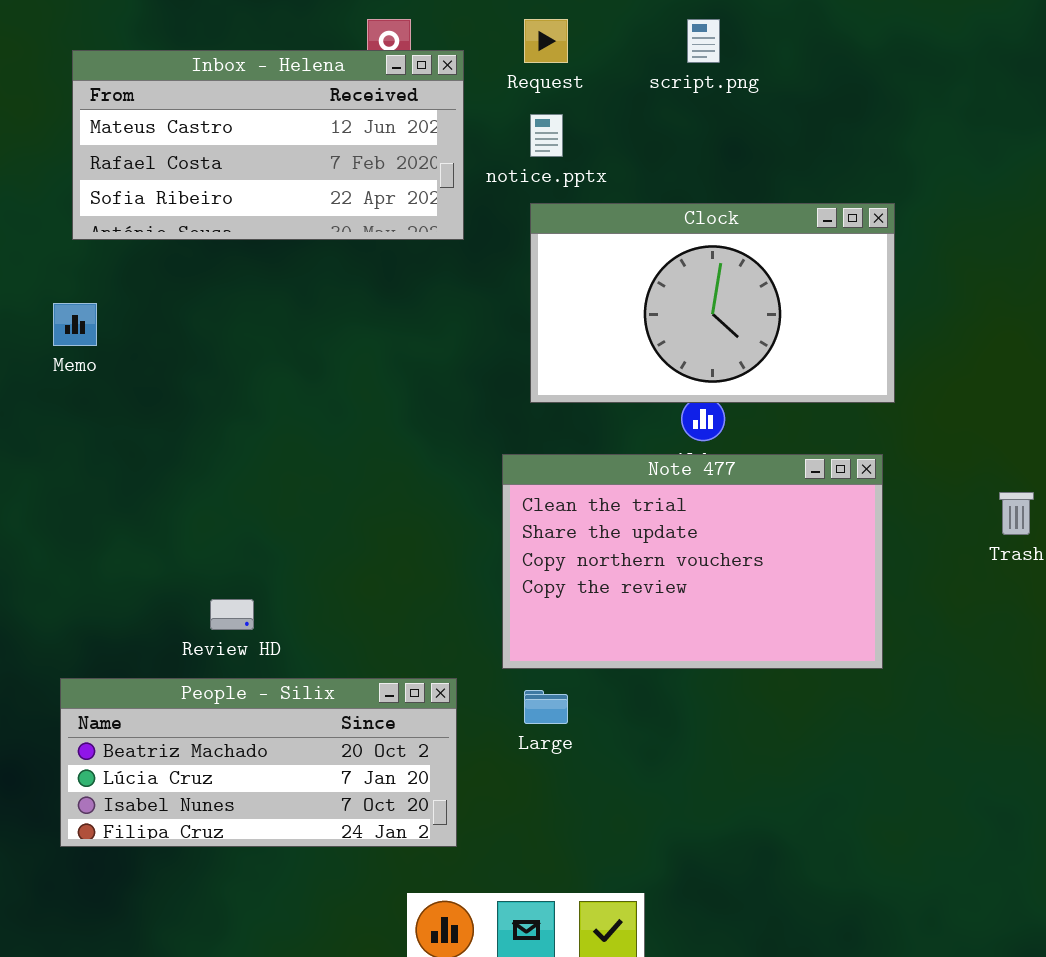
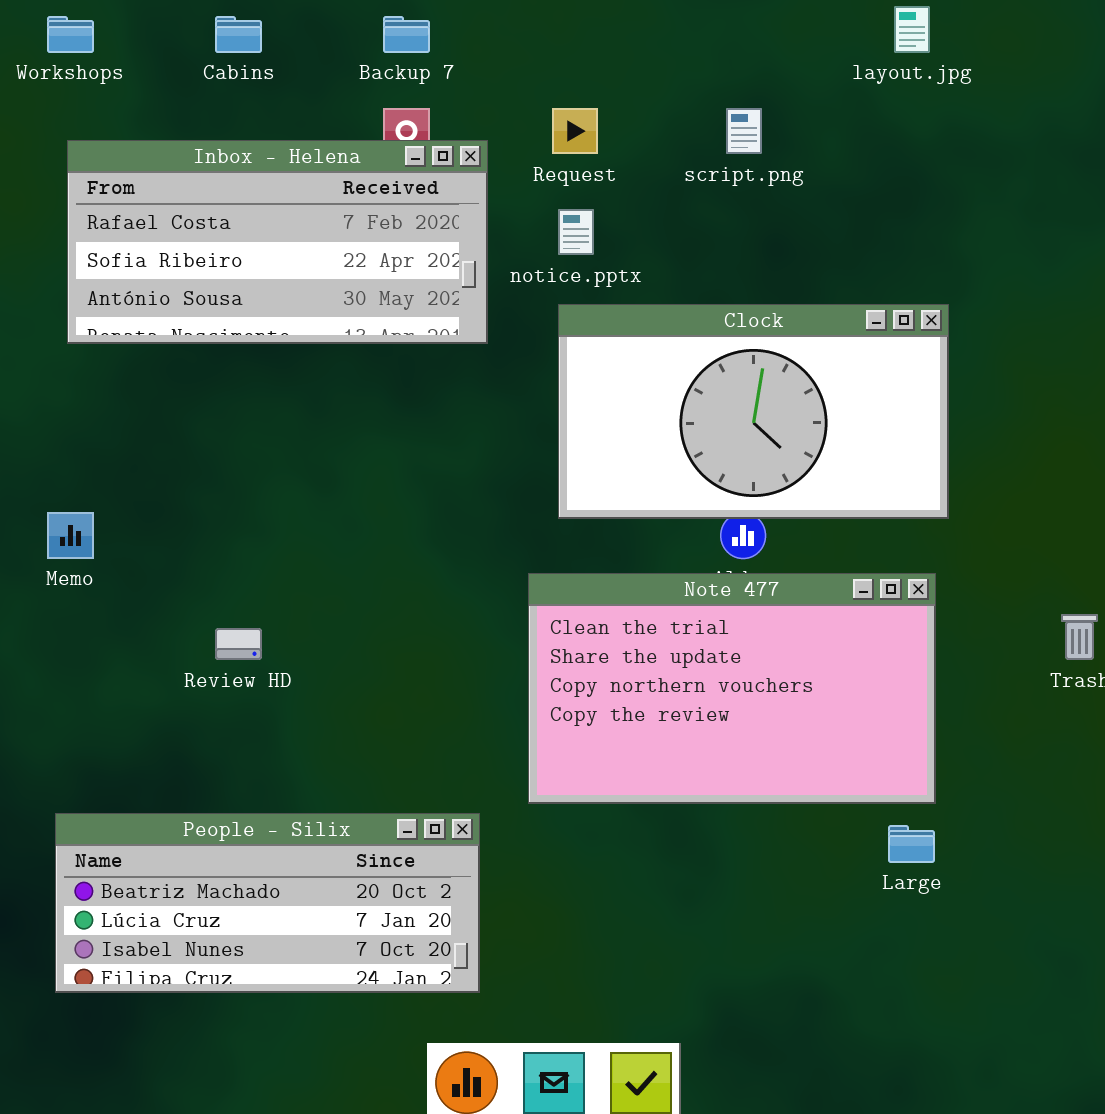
Inbox - Helena: [72,50,464,240] -> [67,140,488,344], scrolled down 1 row
Memo: [53,303,97,346] -> [47,512,94,559], moved
Review HD: [210,599,254,630] -> [215,628,262,660], moved
Large: [524,690,568,724] -> [888,825,935,863], moved

